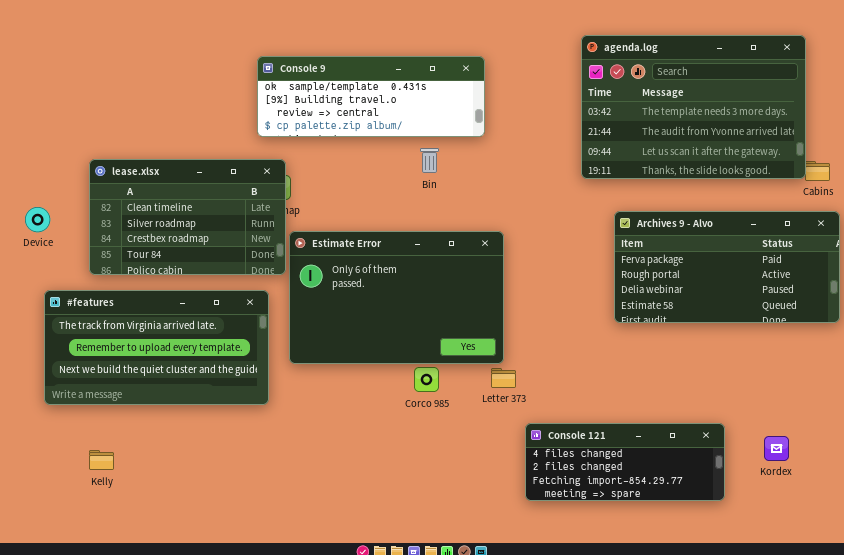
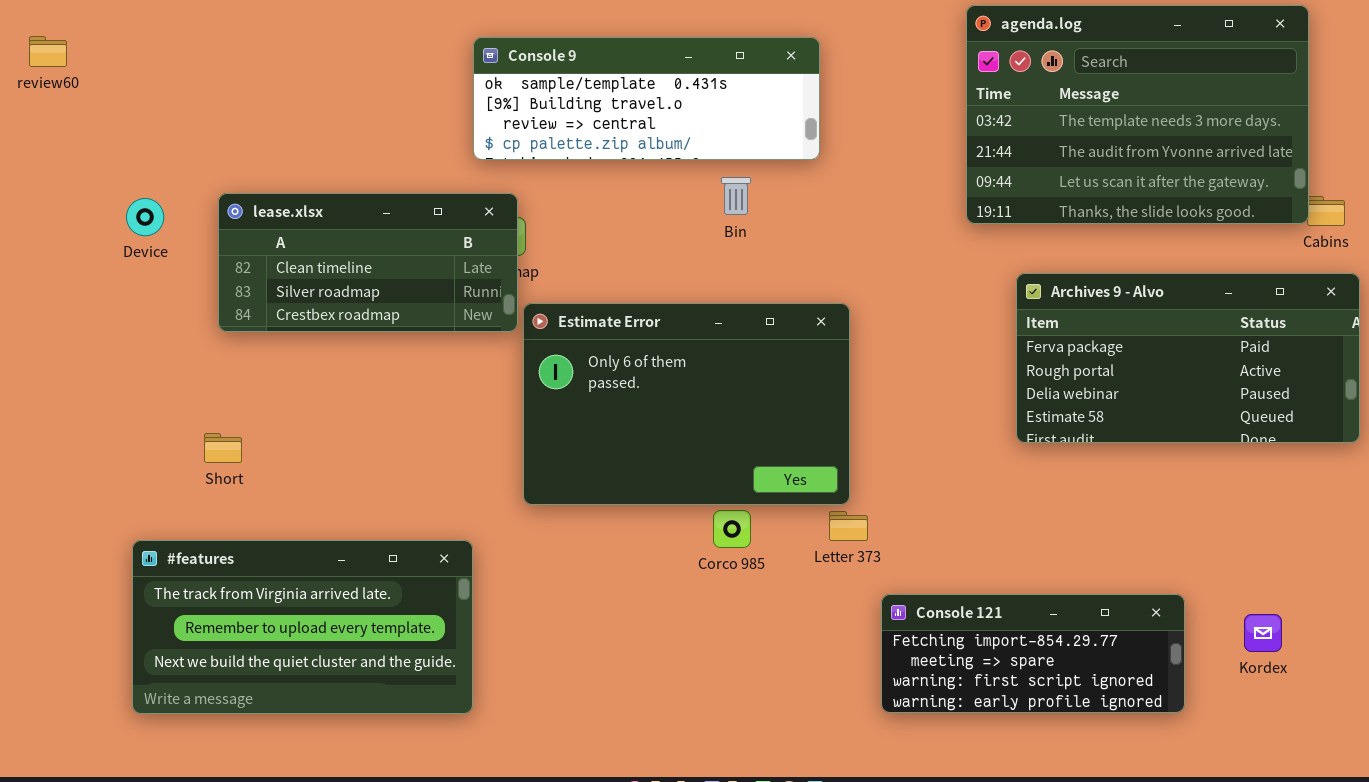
lease.xlsx: [89,159,286,275] -> [218,193,518,332], resized
Device: [25,207,50,232] -> [126,198,164,236], moved
#features: [44,290,269,405] -> [132,540,473,714], moved
Console 121: [525,423,725,501] -> [881,594,1185,713], scrolled down 2 rows

